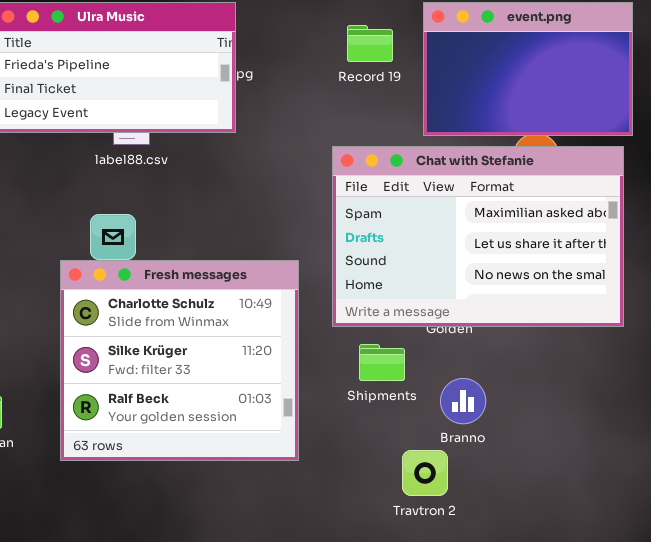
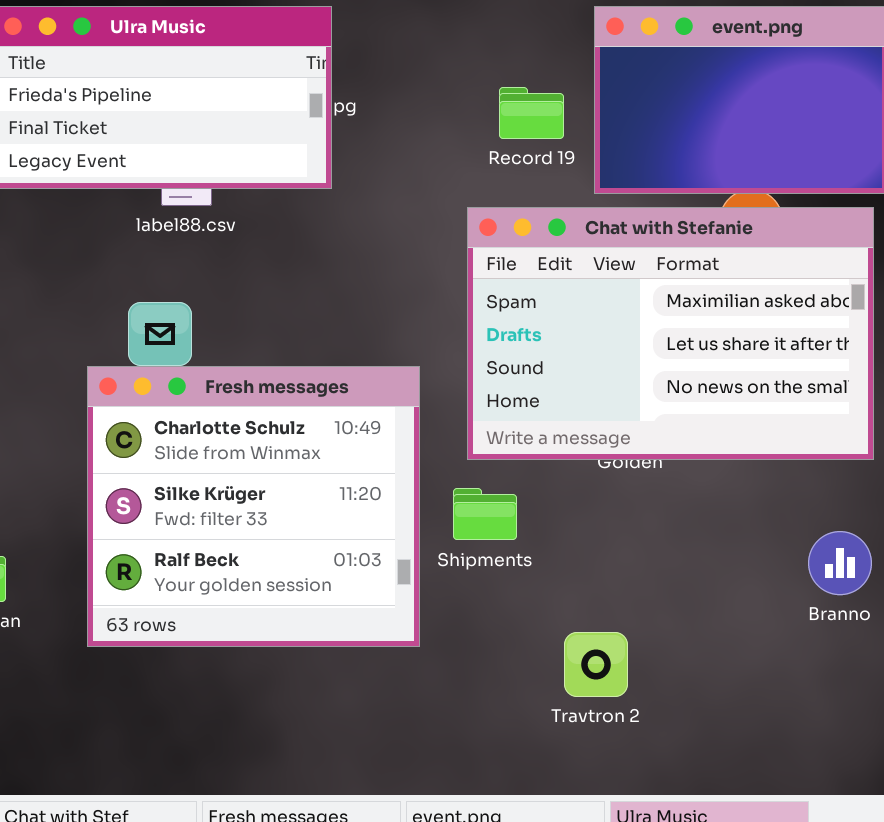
Record 19: [347,25,393,62] -> [499,87,564,139], moved
Shipments: [359,344,405,381] -> [453,488,517,540], moved
Branno: [440,378,486,424] -> [808,531,872,595], moved

